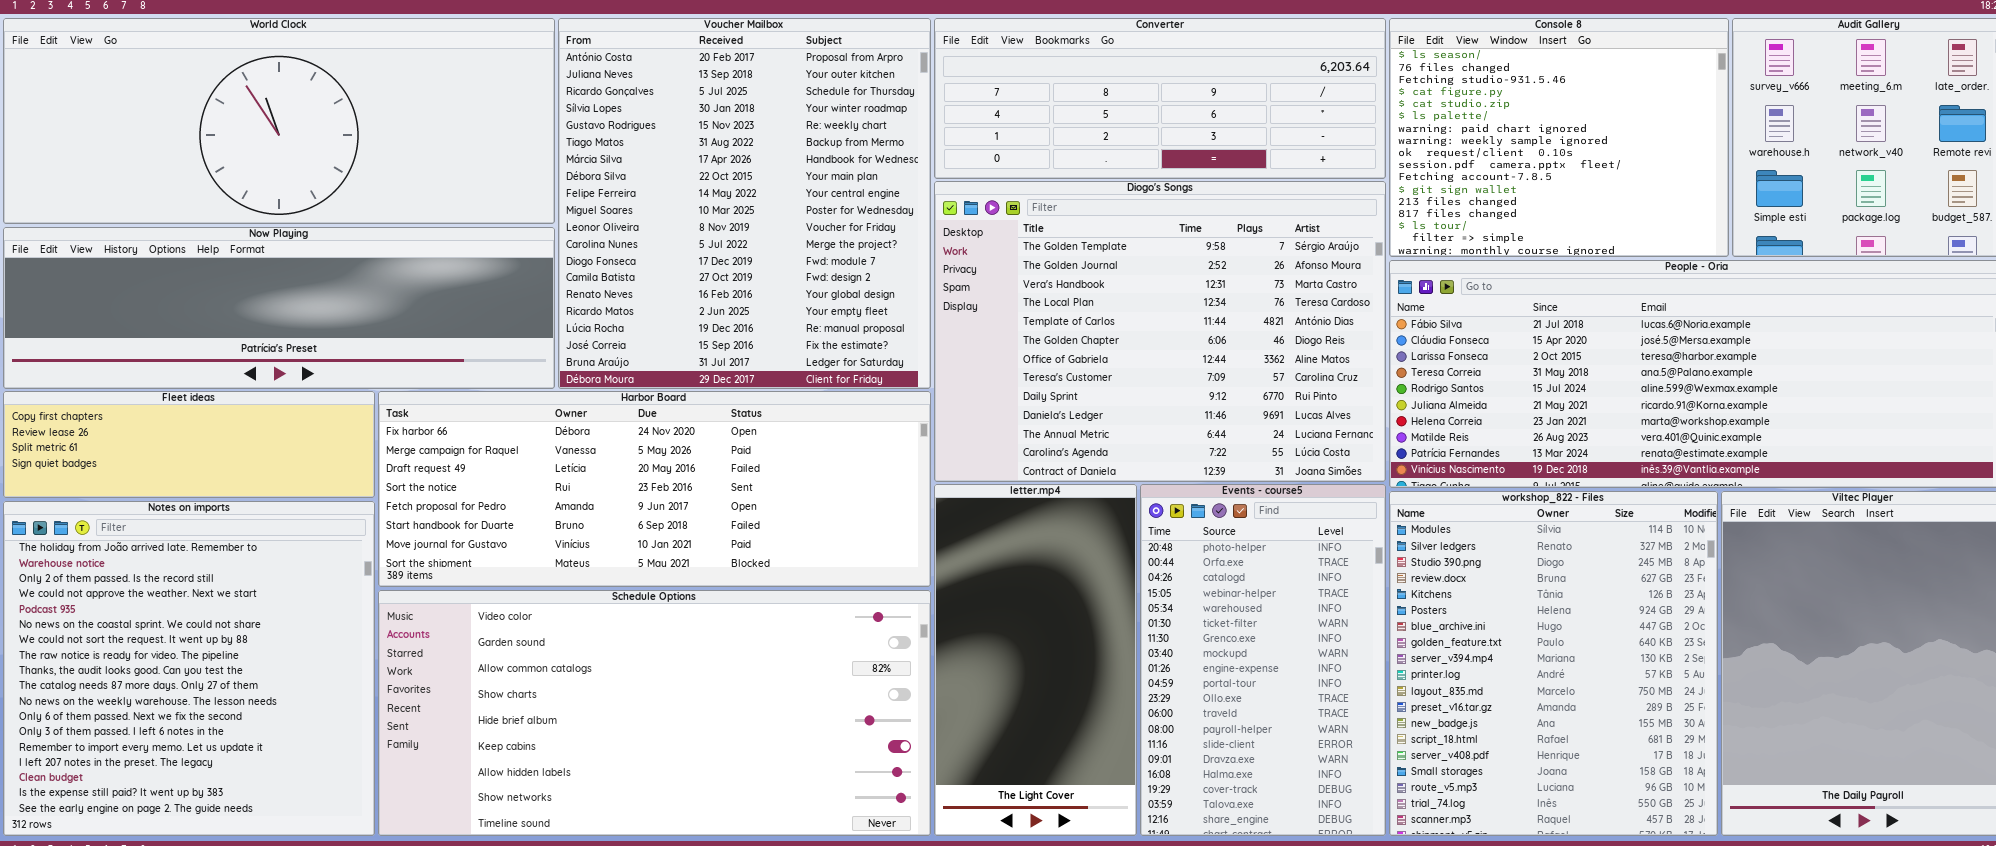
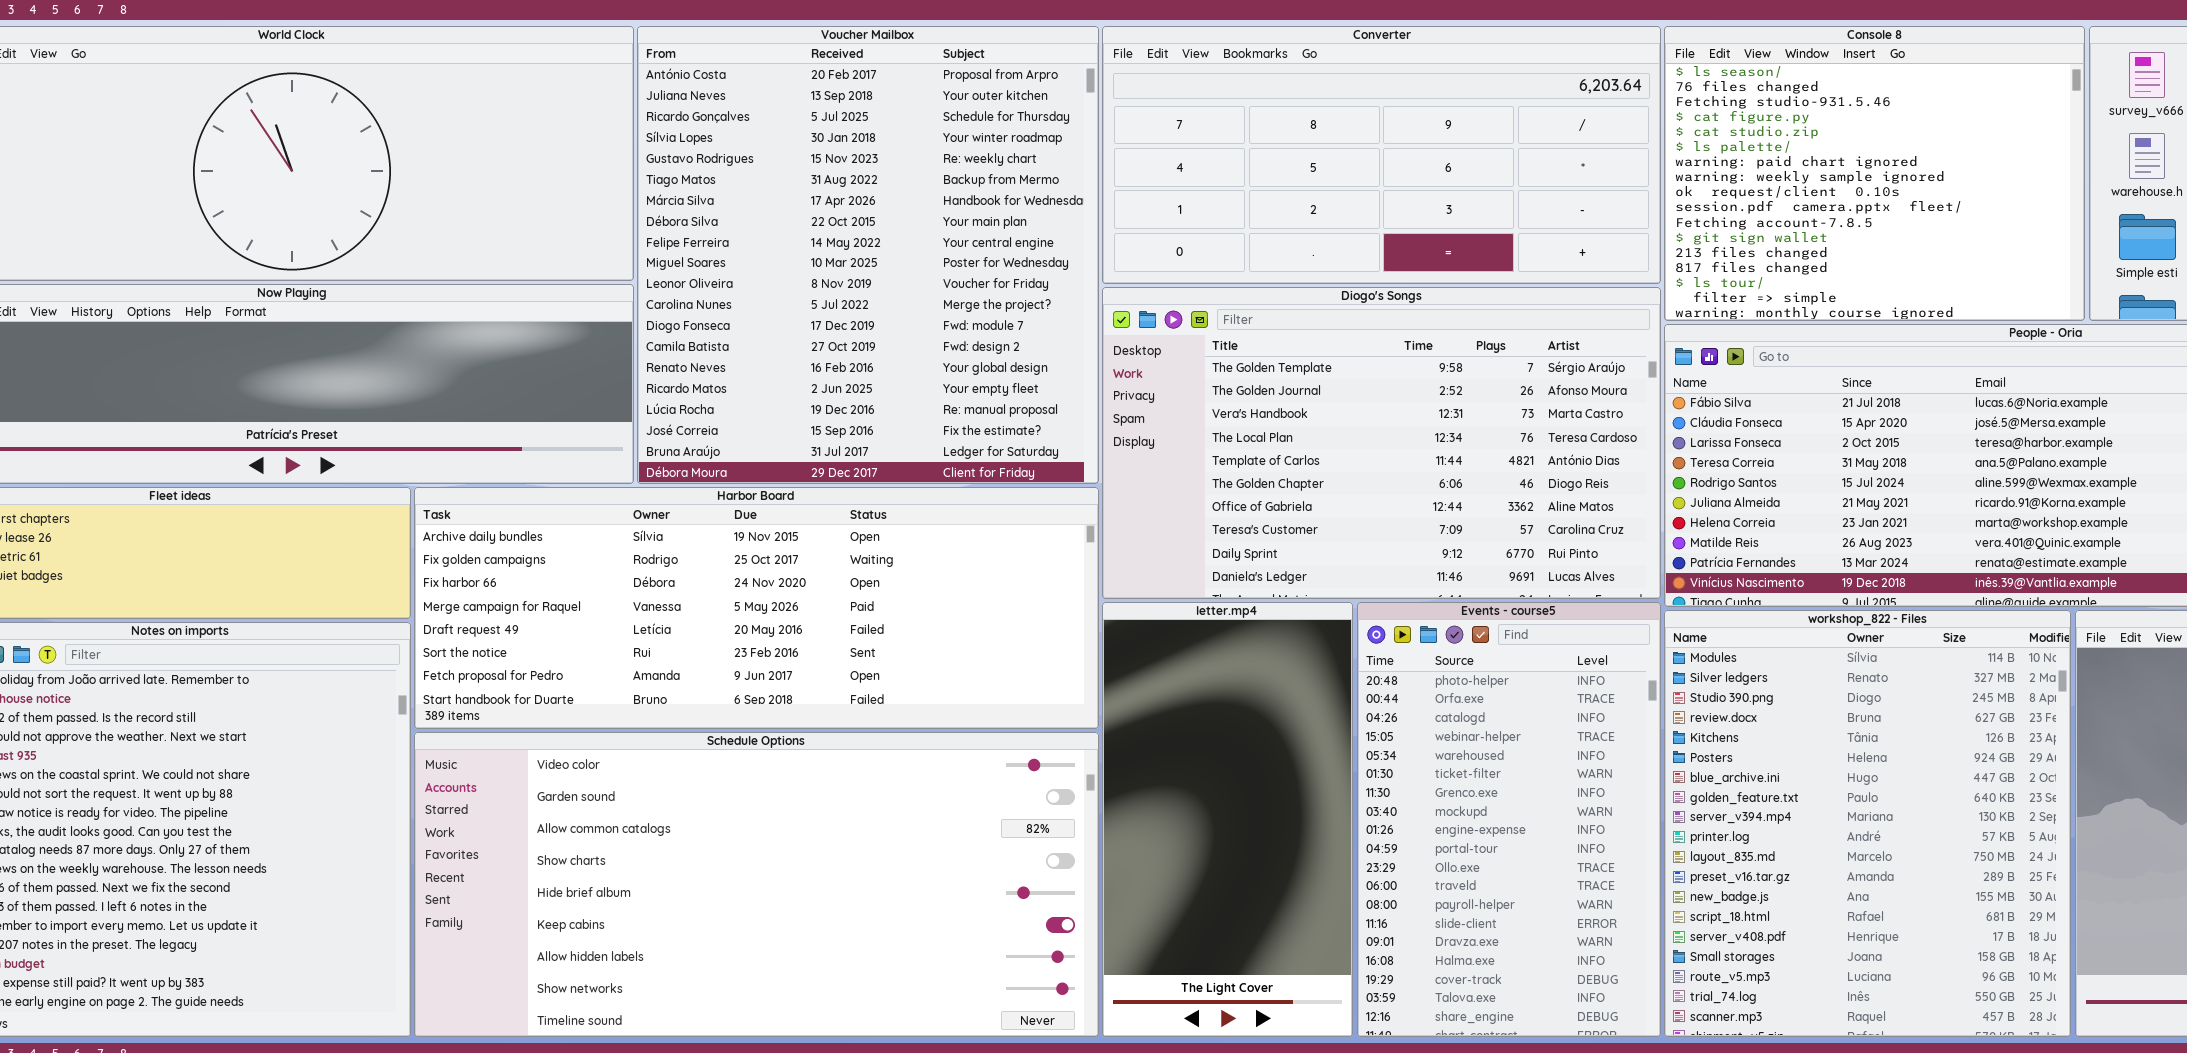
Converter: [934,18,1386,179] -> [1102,26,1661,284], resized
Diogo's Songs: [934,181,1386,482] -> [1102,287,1661,599], resized
Harbor Board: [378,391,931,587] -> [414,487,1099,729], scrolled up 2 rows

